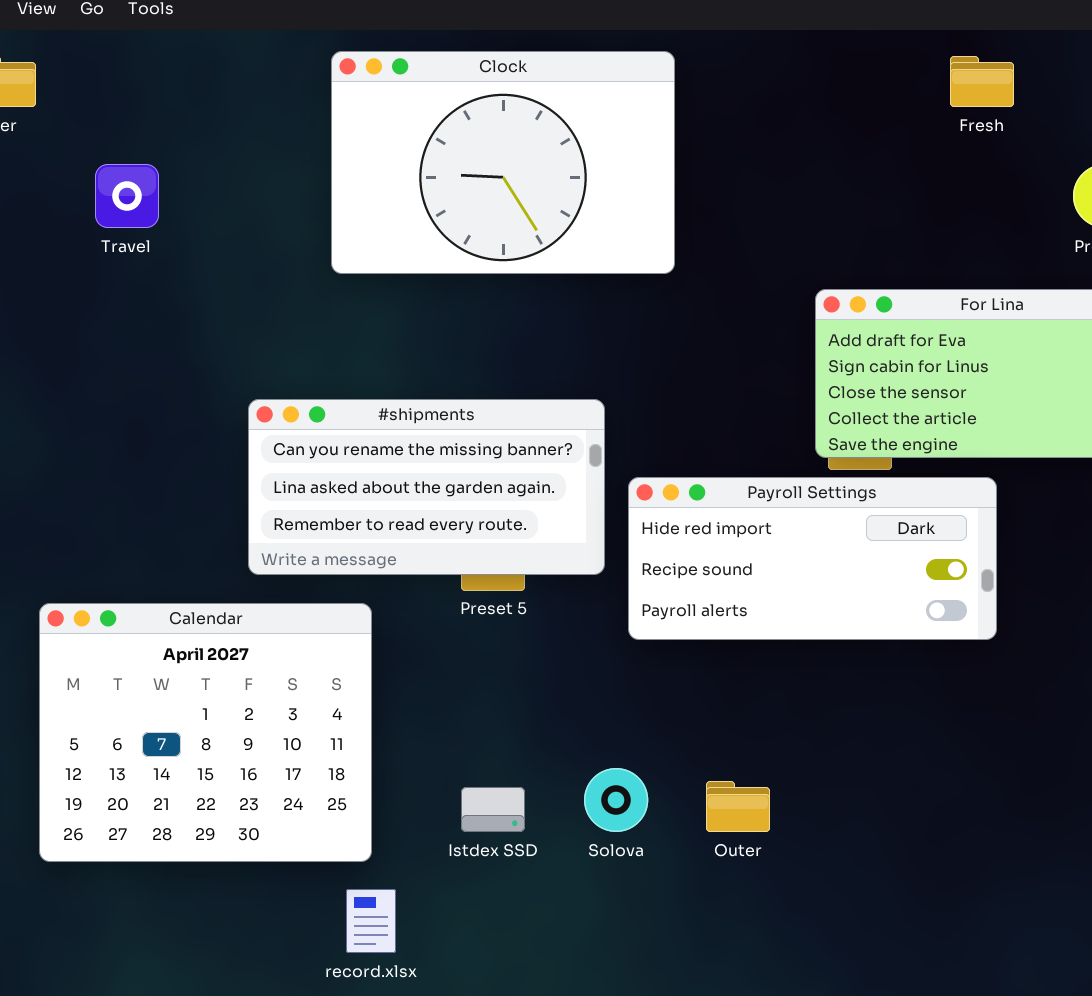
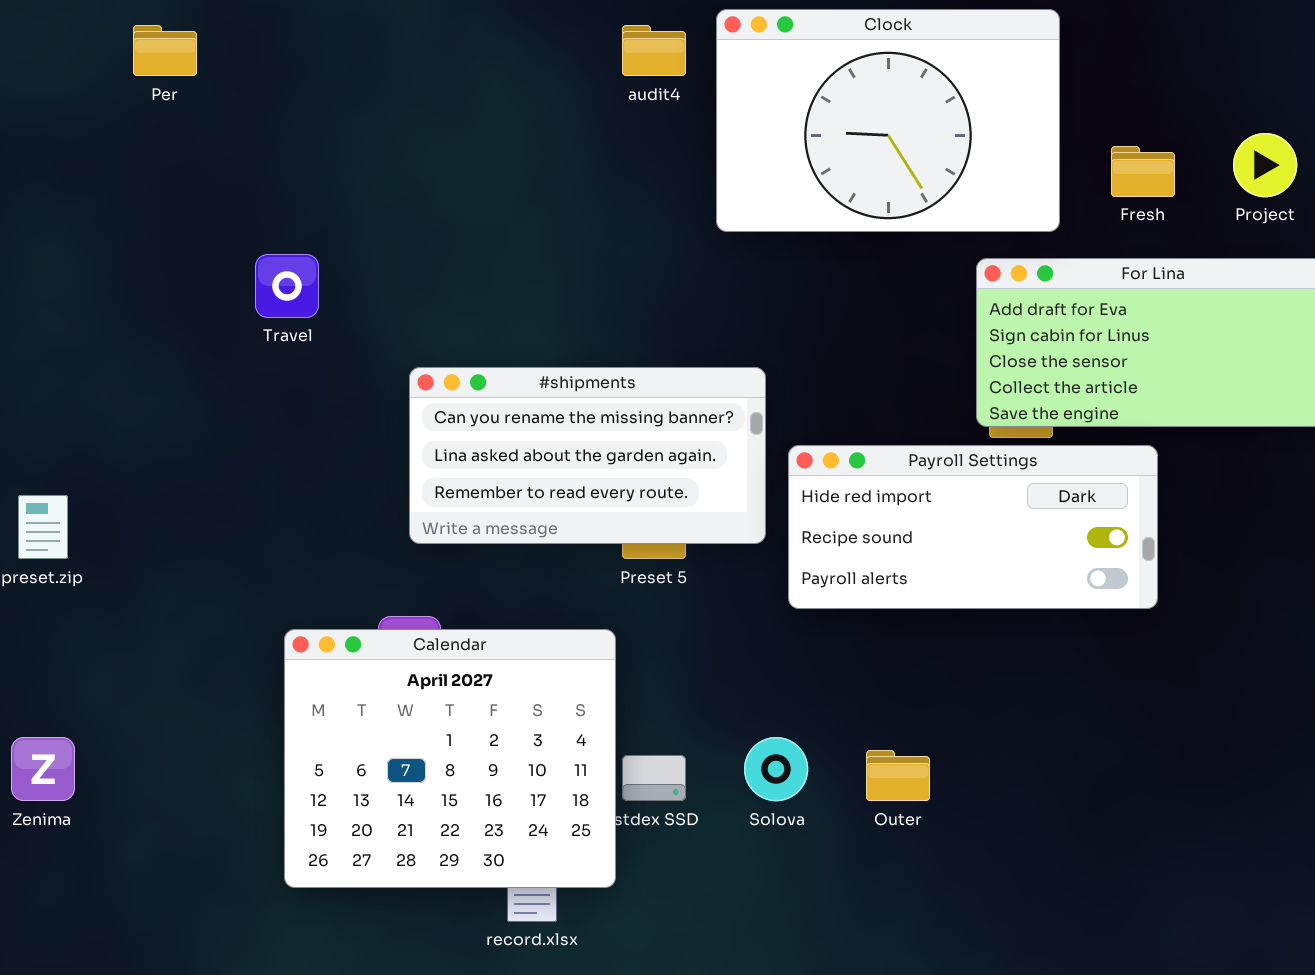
Clock: [331,51,675,274] -> [716,9,1060,232], moved
Fresh: [950,56,1014,107] -> [1111,146,1175,197], moved
Travel: [95,164,159,228] -> [255,254,319,318], moved
Calendar: [39,603,372,862] -> [284,629,616,888], moved

